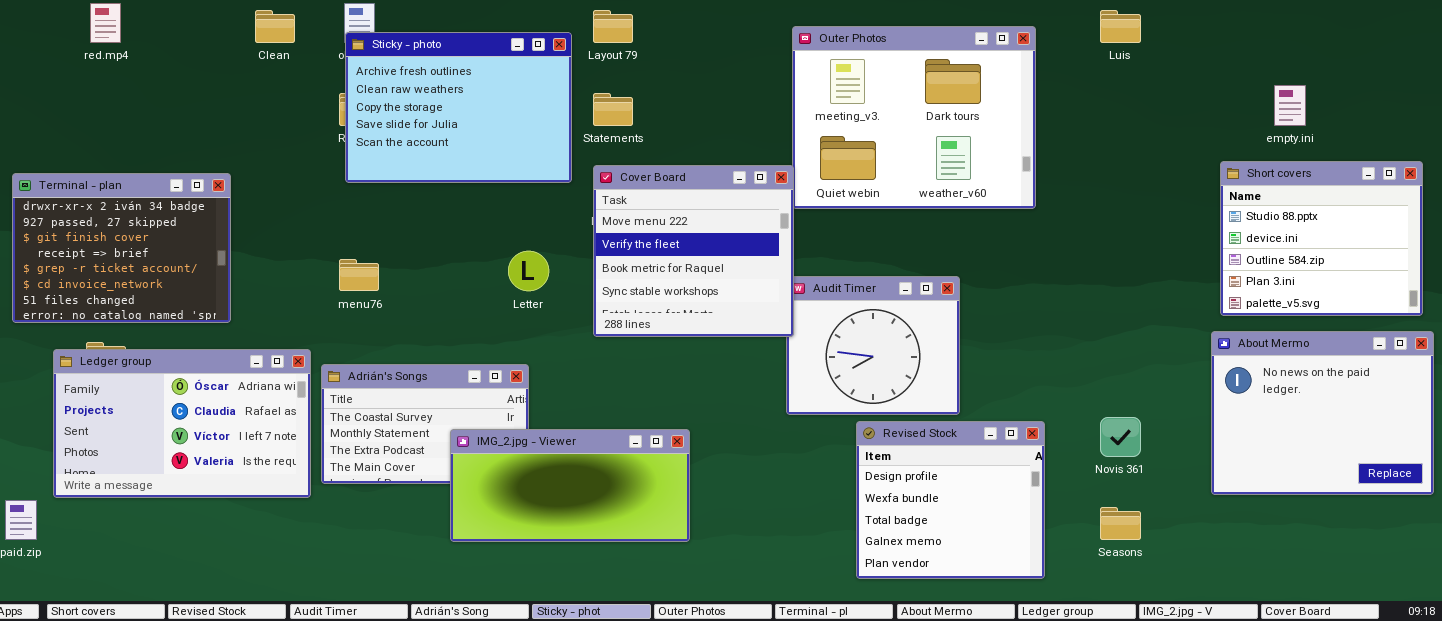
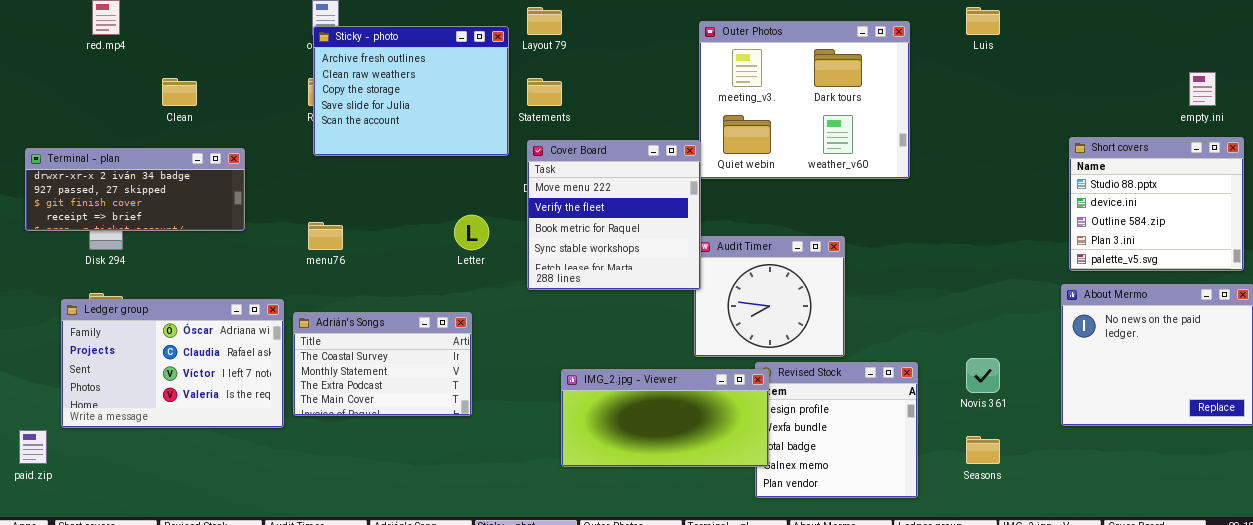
Clean: [255,10,295,43] -> [162,78,197,106], moved
empty.ini: [1274,85,1306,126] -> [1189,72,1216,106], moved
Terminal - plan: [12,173,231,323] -> [25,148,245,231], resized
IMG_2.jpg - Viewer: [450,429,690,542] -> [561,369,769,467], moved

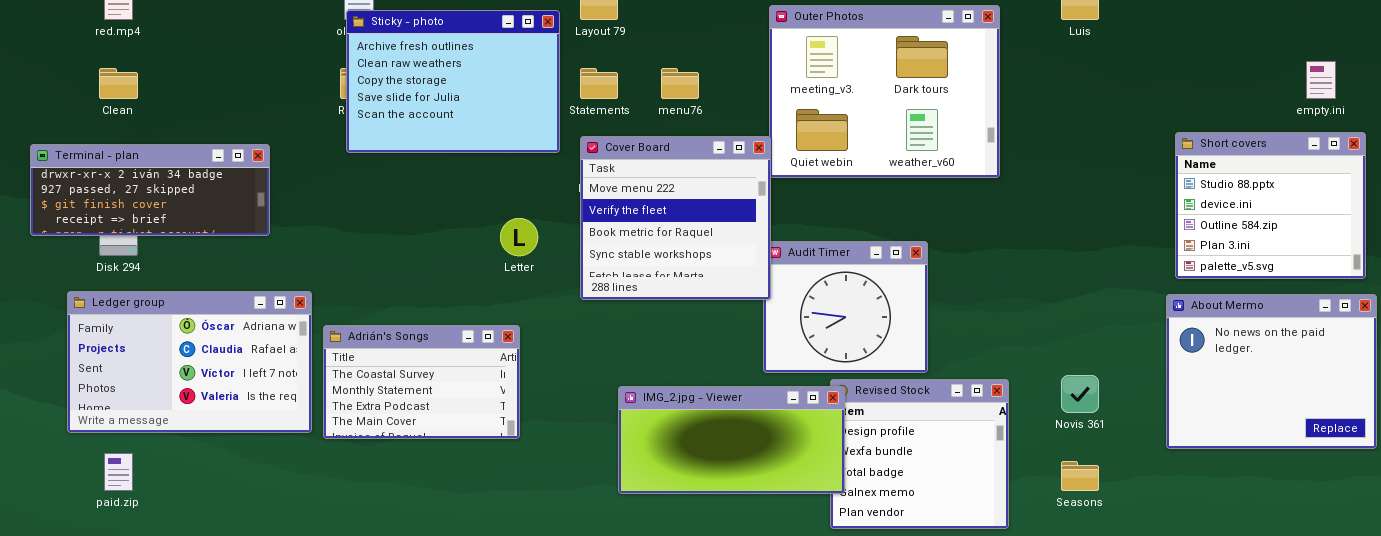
Clean: [162,78,197,106] -> [99,68,138,99], moved
menu76: [308,222,343,250] -> [661,68,699,99], moved
Ledger group: [61,299,284,428] -> [67,291,312,433], moved
paid.zip: [19,430,47,464] -> [104,453,133,491], moved

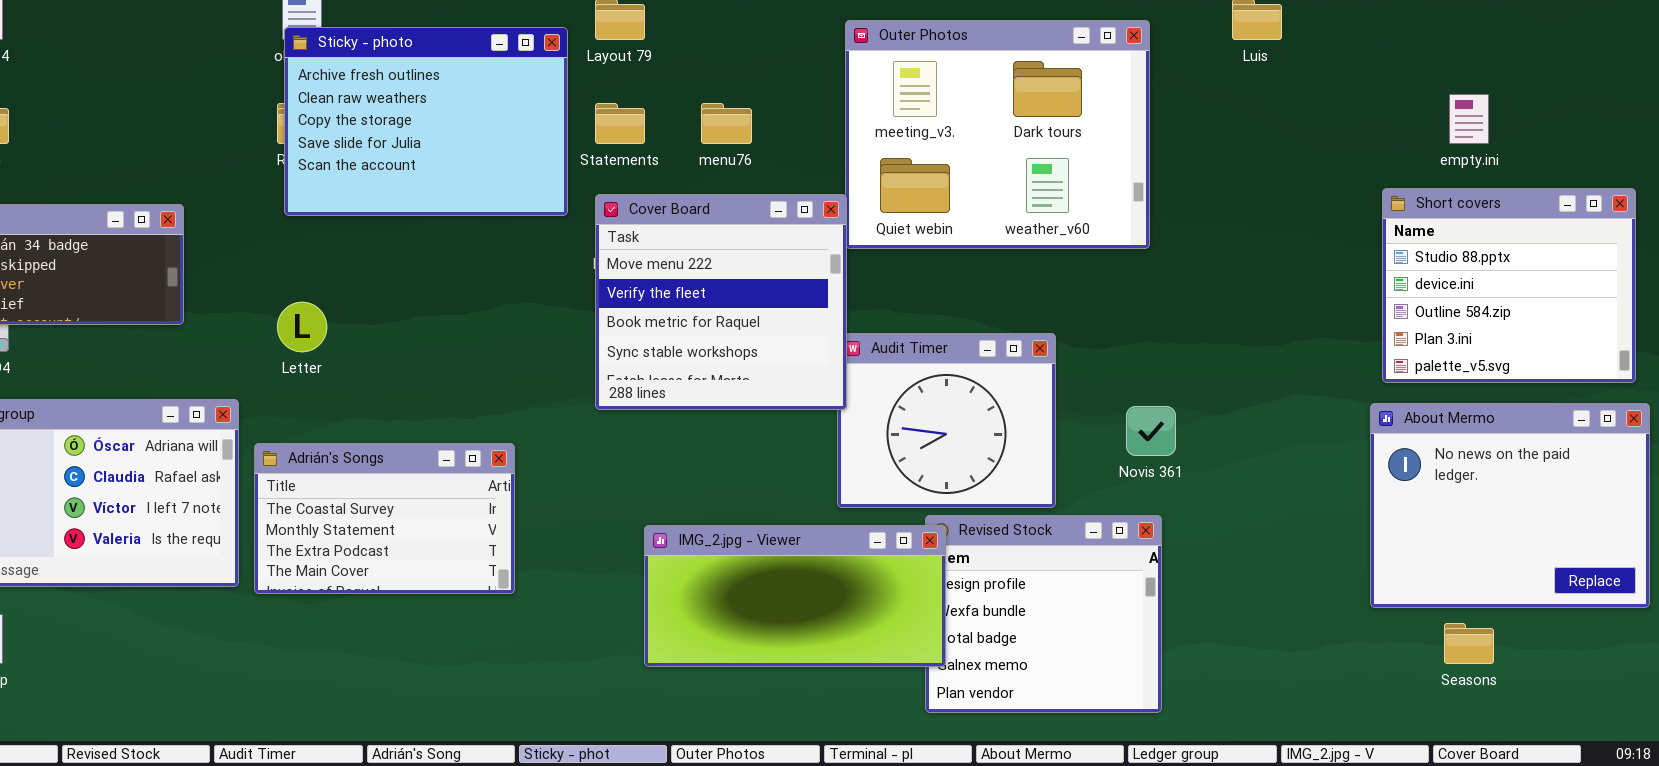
empty.ini: [1306,61,1336,99] -> [1449,94,1489,144], moved
Letter: [500,218,538,256] -> [277,302,327,352], moved
Novis 361: [1061,375,1099,413] -> [1126,406,1176,456], moved
Seasons: [1061,461,1099,491] -> [1444,623,1494,664], moved

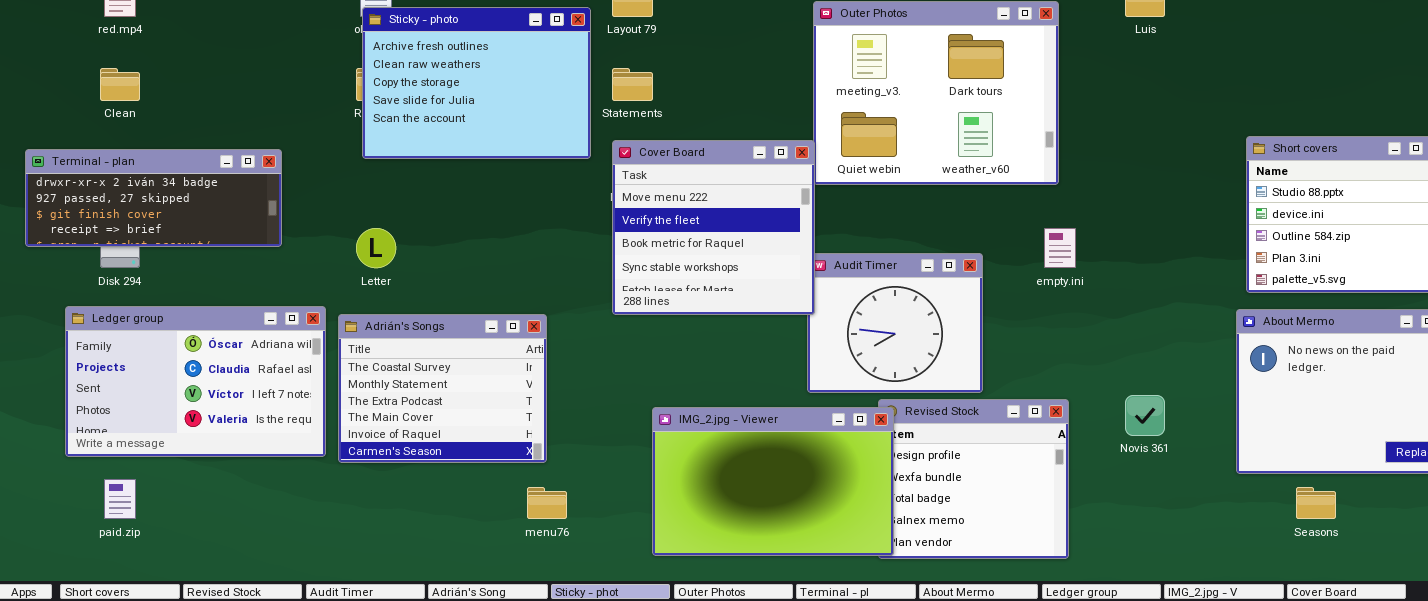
empty.ini: [1449,94,1489,144] -> [1044,228,1076,268], moved
menu76: [701,103,752,144] -> [527,487,567,519], moved
Novis 361: [1126,406,1176,456] -> [1125,395,1165,436], moved
Adrián's Songs: [254,443,515,594] -> [338,314,547,463], resized
IMG_2.jpg - Viewer: [644,525,946,667] -> [652,407,894,556], resized

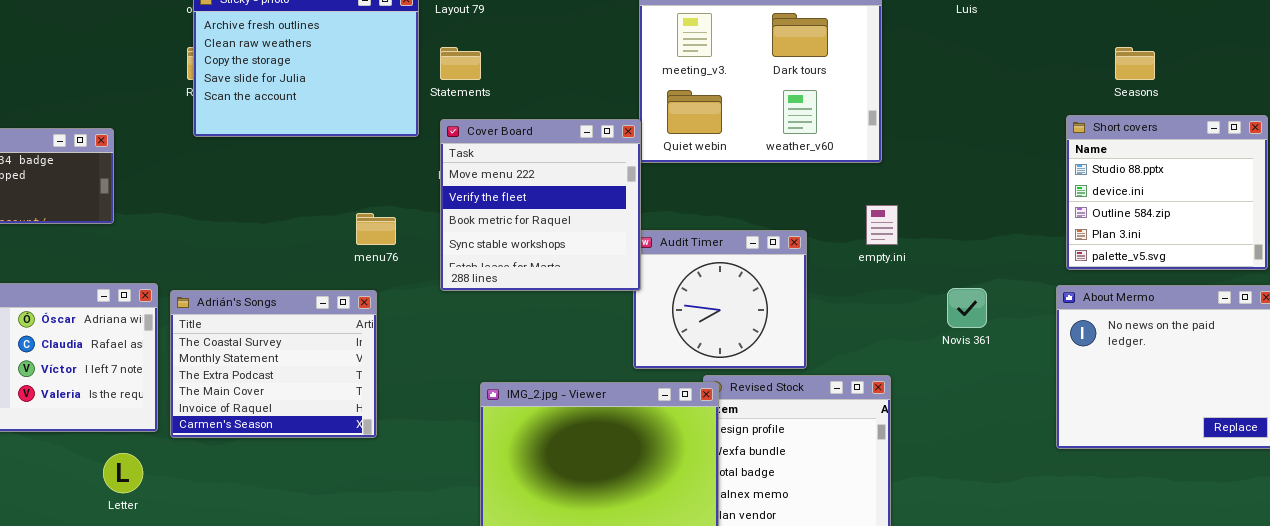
Letter: [356,228,396,268] -> [103,453,143,493], moved
Novis 361: [1125,395,1165,436] -> [947,288,987,328], moved
menu76: [527,487,567,519] -> [356,213,396,245], moved
Seasons: [1296,487,1336,519] -> [1115,47,1155,80], moved

